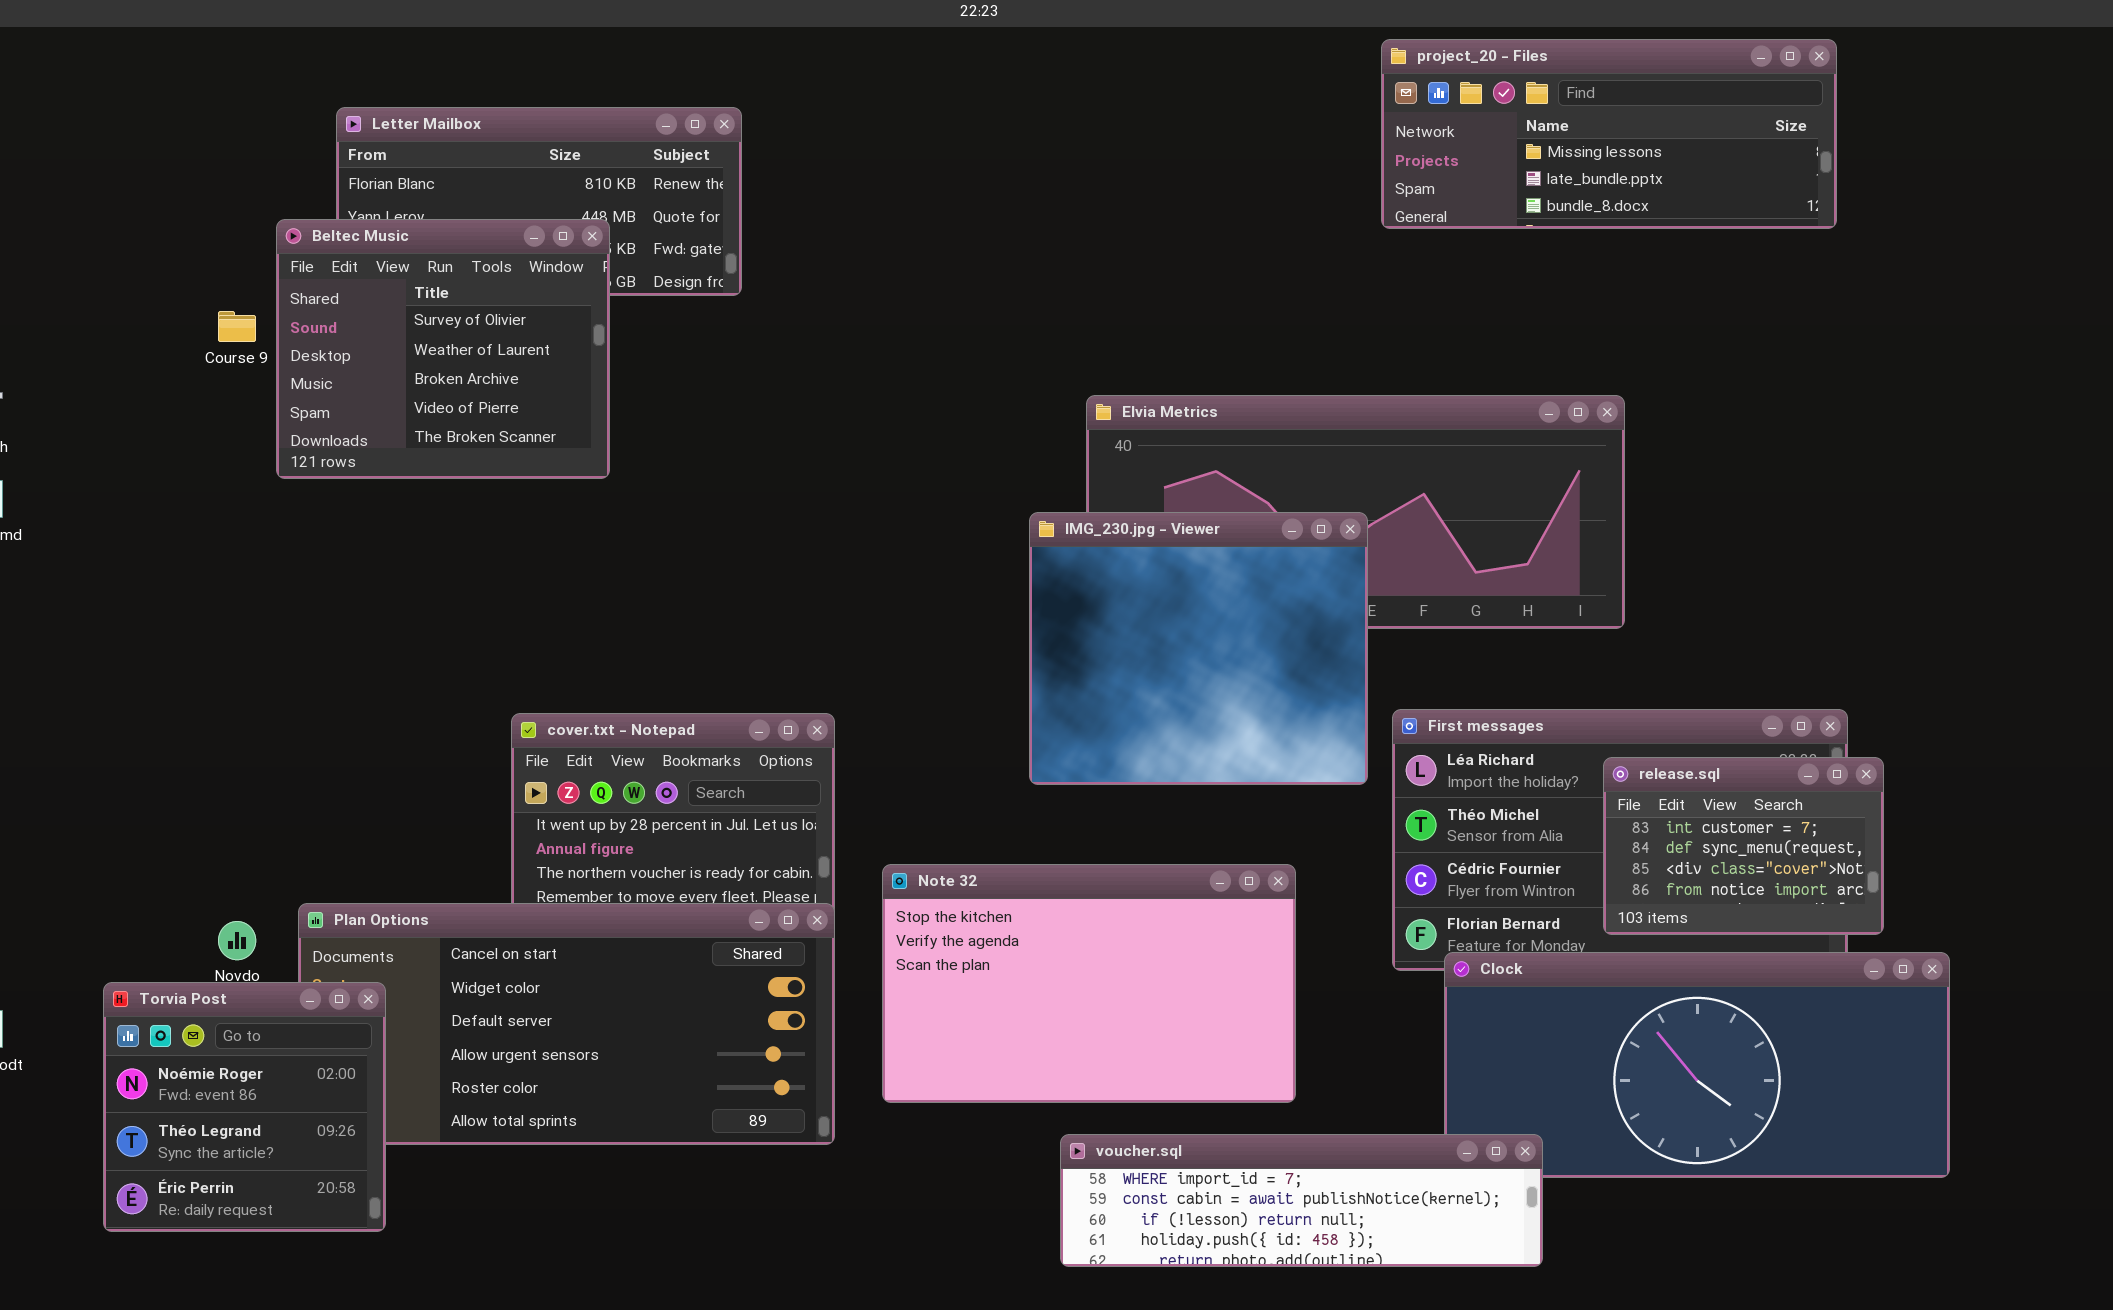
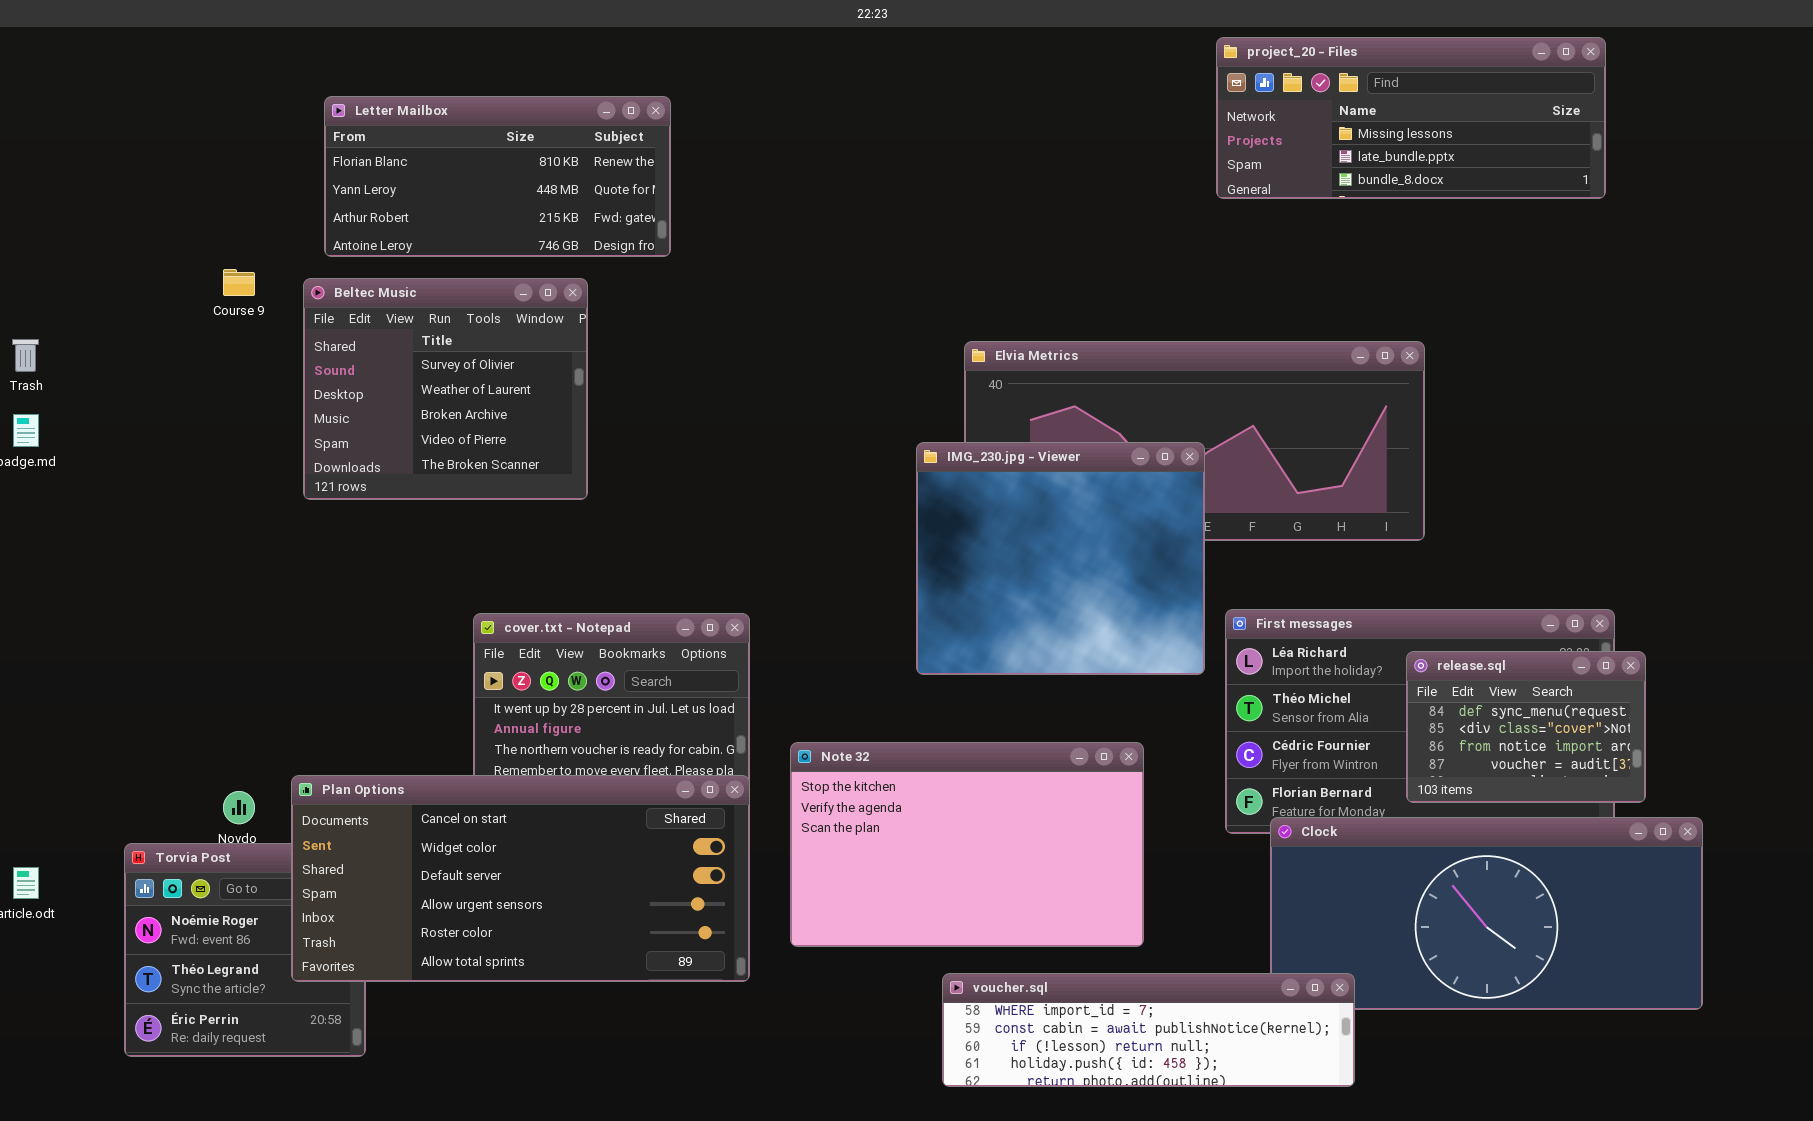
Beltec Music: [276,219,610,479] -> [303,278,588,500], moved
release.sql: [1603,757,1884,935] -> [1406,651,1646,803], scrolled down 1 row
Plan Options: [298,903,835,1145] -> [291,775,750,982], raised

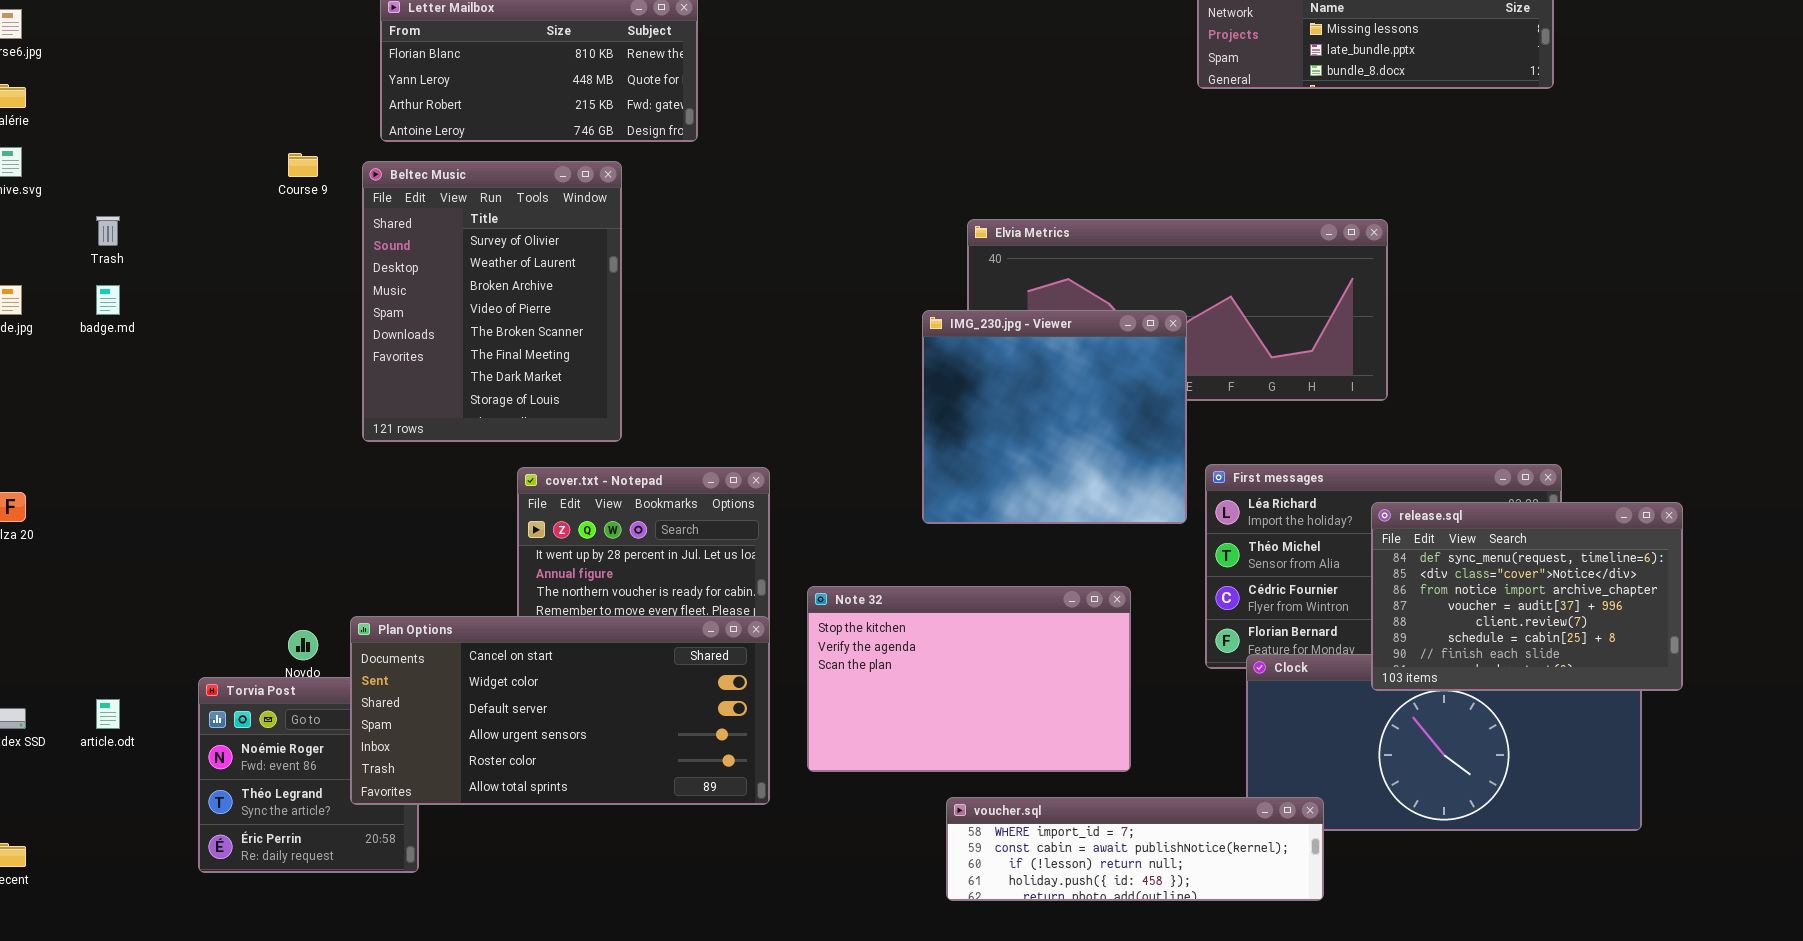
Beltec Music: [303,278,588,500] -> [362,161,622,442], resized
release.sql: [1406,651,1646,803] -> [1371,502,1683,691], resized

